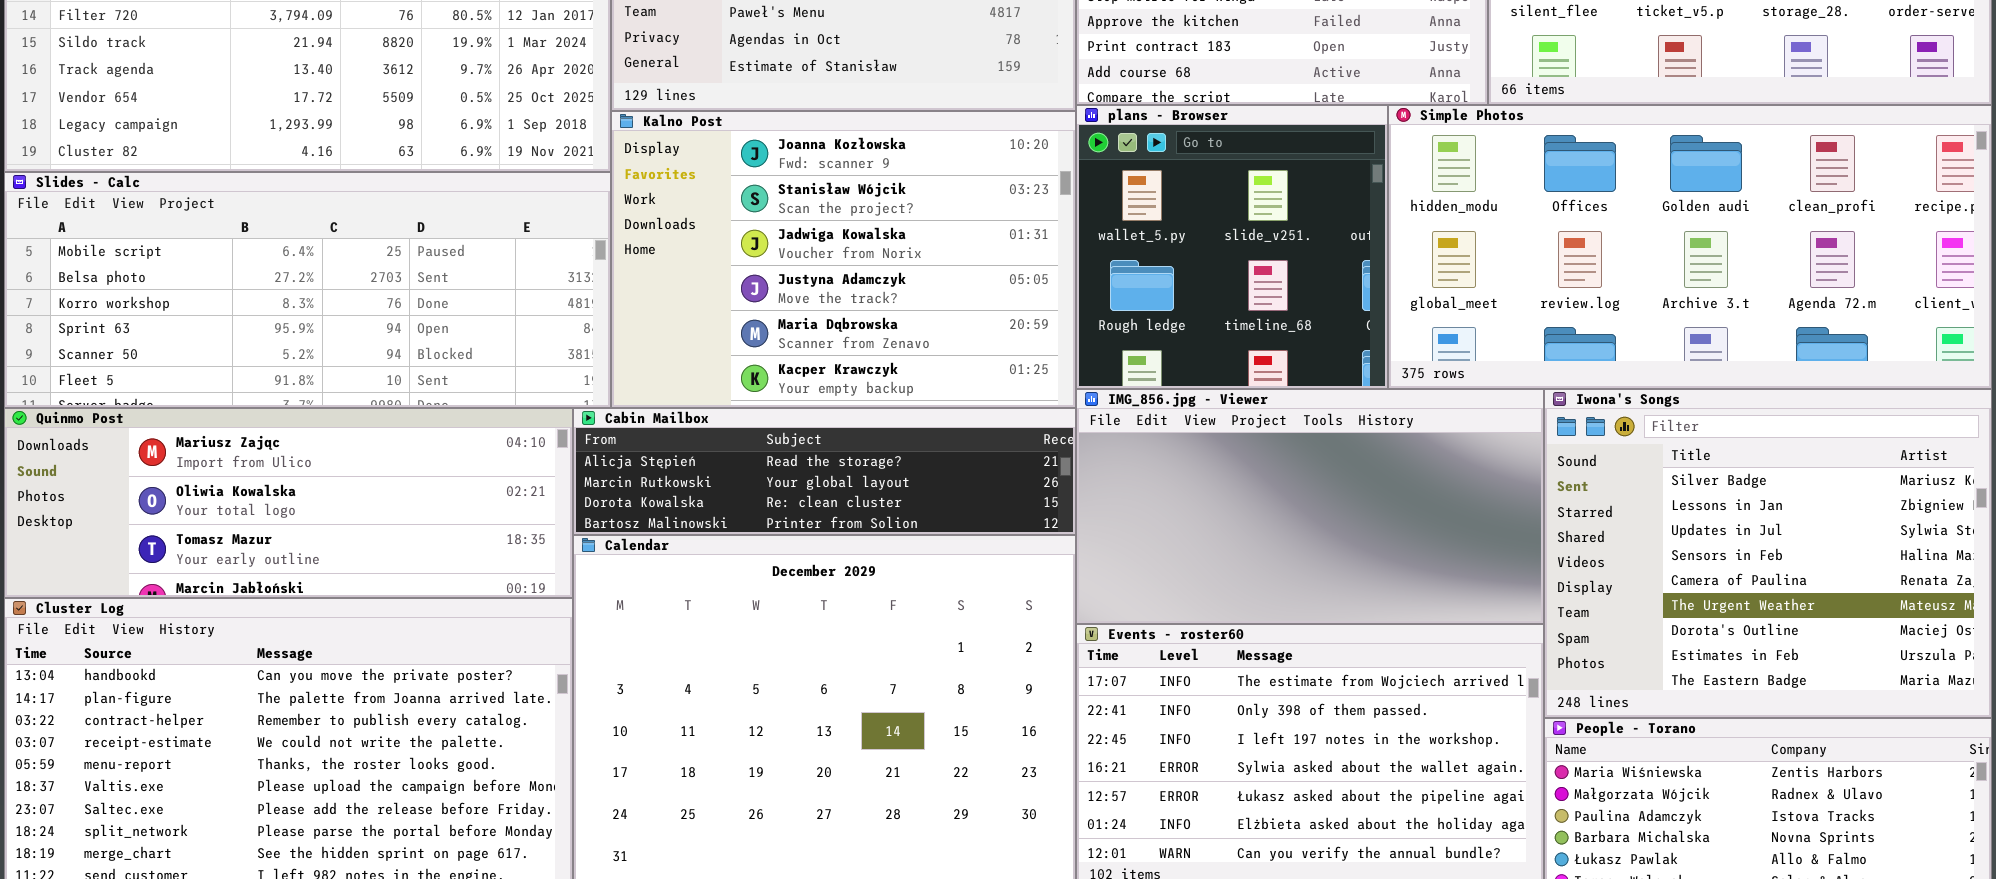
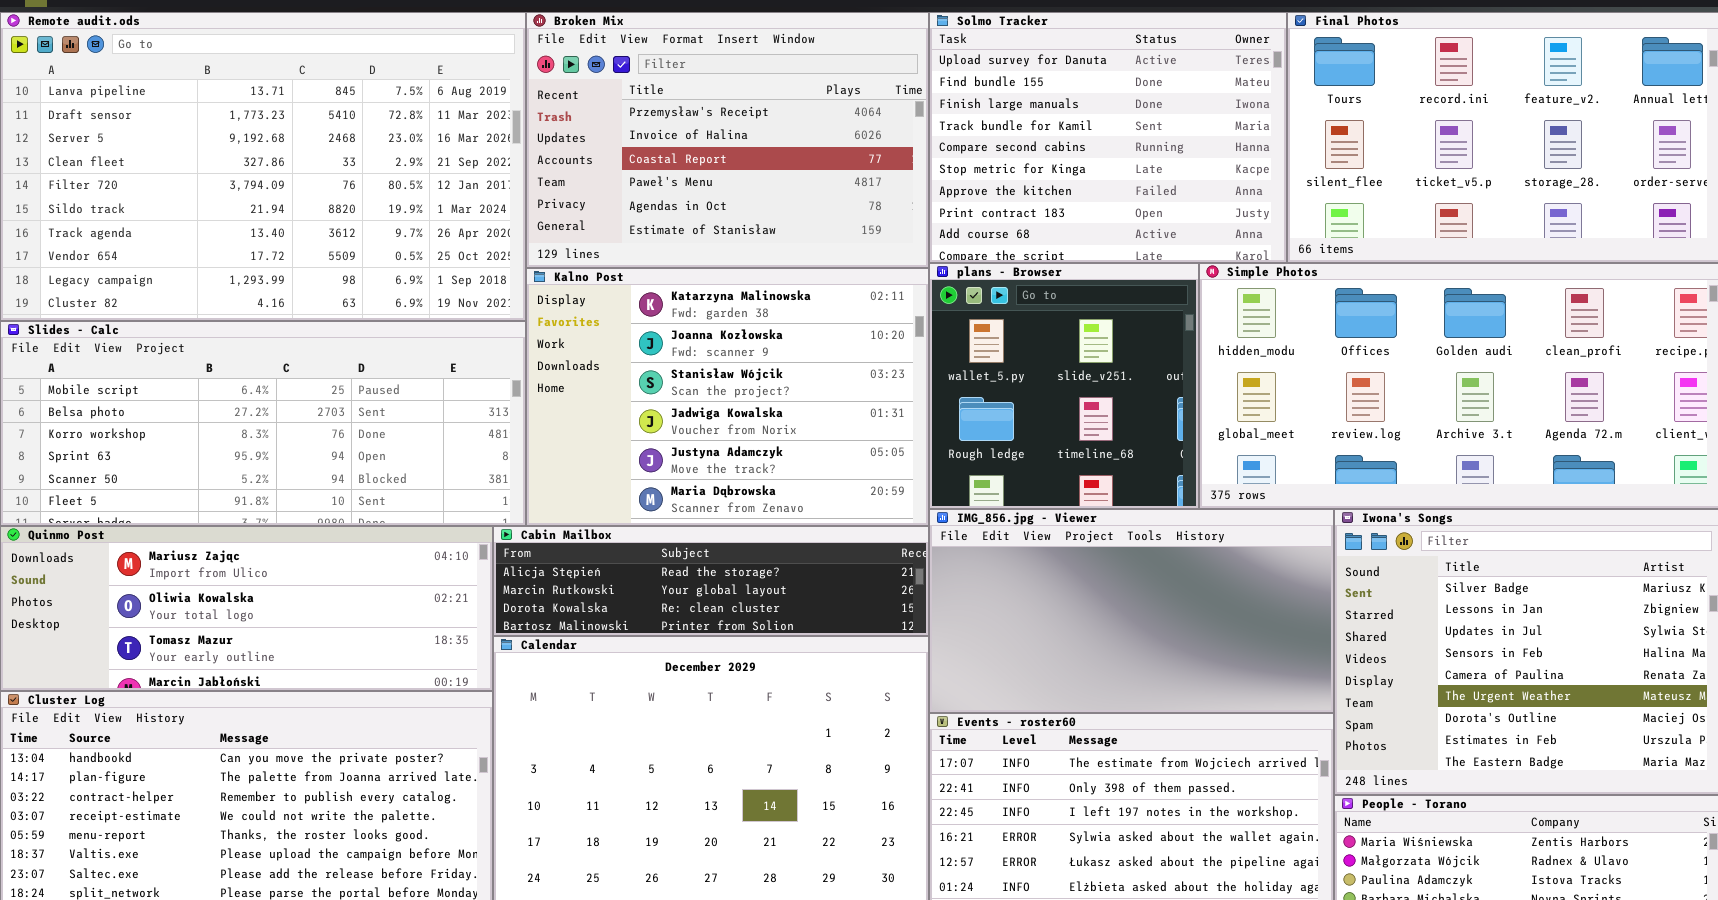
Kalno Post: [611,111,1076,408] -> [526,268,929,526], scrolled up 1 row

